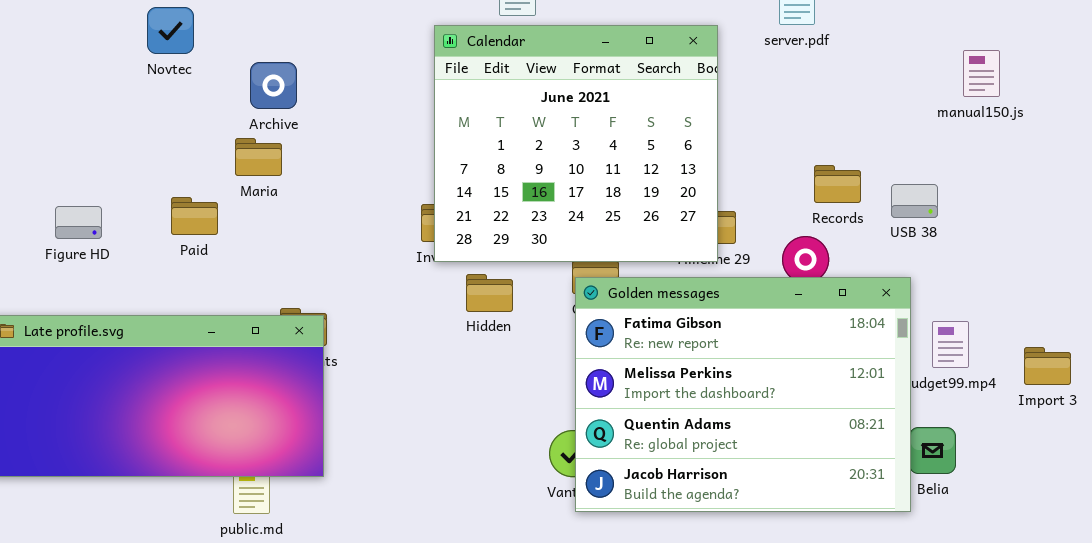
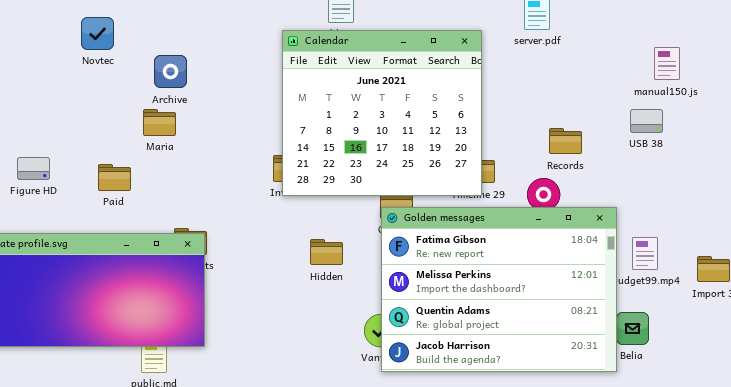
USB 38: [891,184,938,218] -> [630,109,663,133], moved
Paid: [171,197,218,235] -> [98,164,131,191], moved
Hidden: [466,274,513,312] -> [310,239,343,265], moved

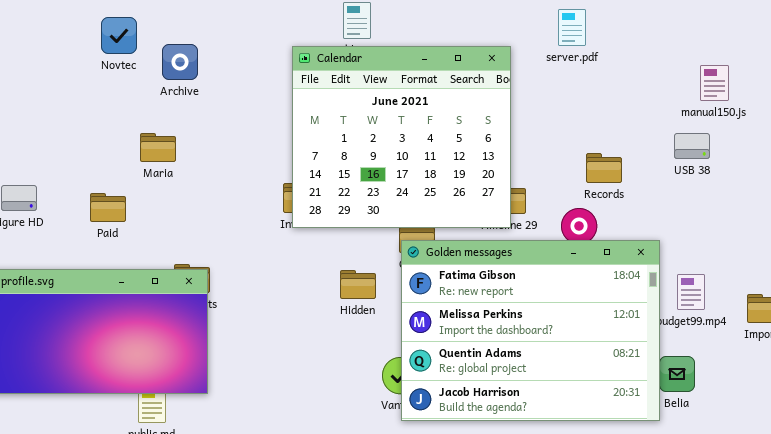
Novtec: [81,17,114,50] -> [101,17,137,54], moved
Archive: [154,55,187,88] -> [162,44,198,80], moved
Hidden: [310,239,343,265] -> [340,270,376,299], moved

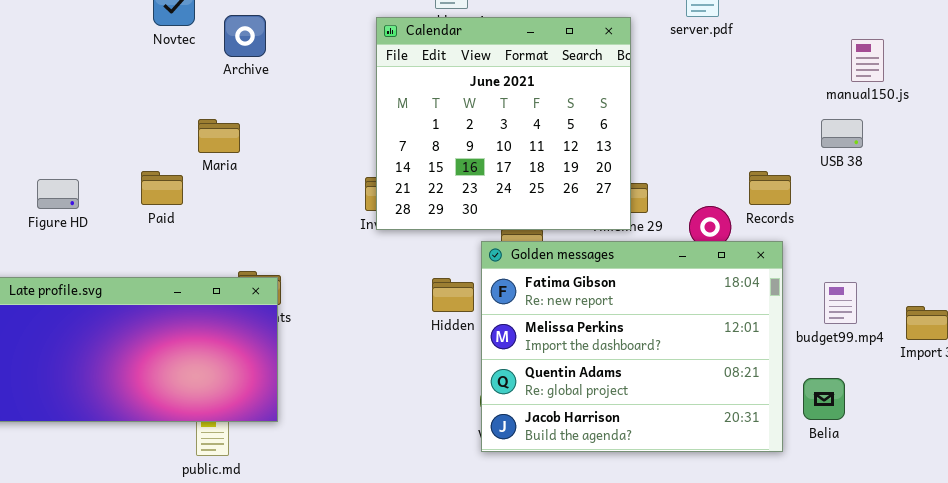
Records: [586,153,622,183] -> [749,171,791,205], moved
Paid: [90,193,126,222] -> [141,171,183,205], moved
Golden messages: [401,240,660,421] -> [481,241,783,452], moved

